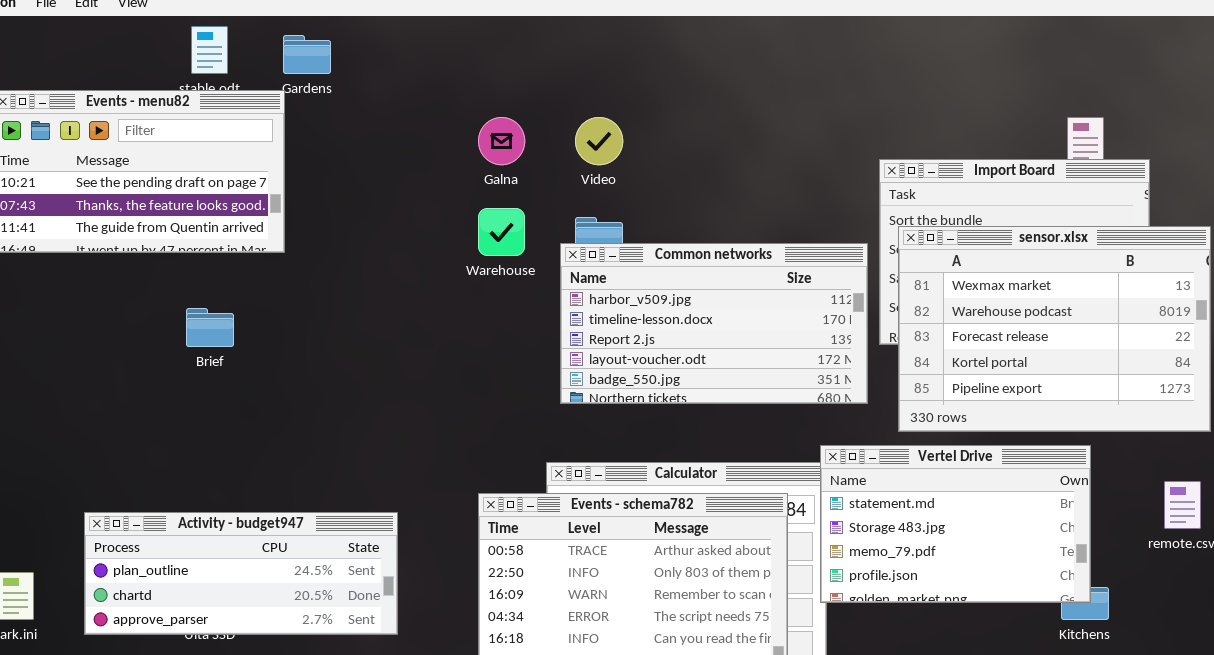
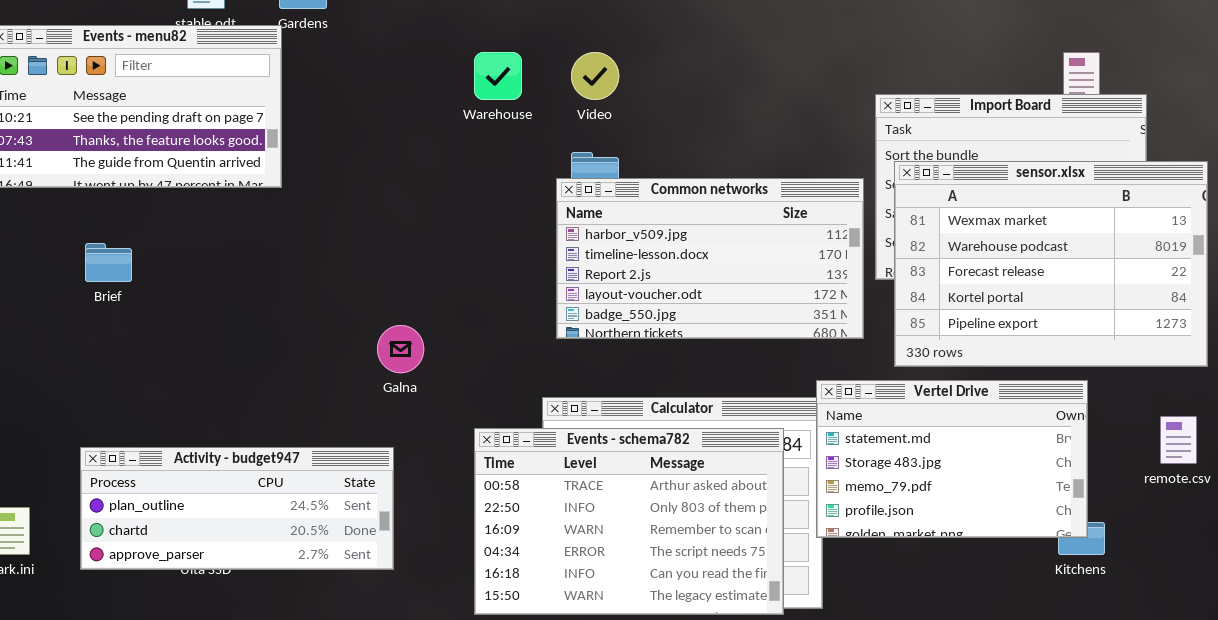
Galna: [478,117,525,165] -> [377,325,424,373], moved
Warehouse: [478,208,525,256] -> [474,52,522,100], moved
Brief: [186,308,234,347] -> [85,243,132,282], moved

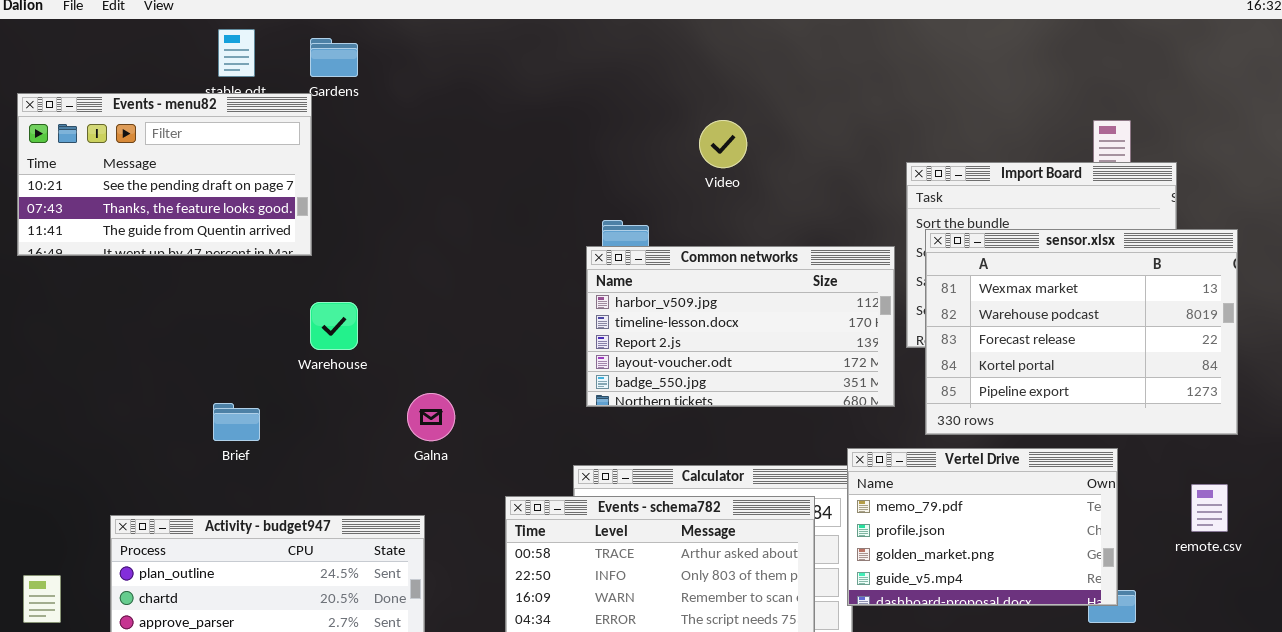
Warehouse: [474,52,522,100] -> [310,302,358,350], moved
Video: [571,52,619,100] -> [699,120,747,168], moved
Brief: [85,243,132,282] -> [213,403,260,441], moved
Vertel Drive: [816,380,1088,538] -> [847,448,1118,606], scrolled down 2 rows

